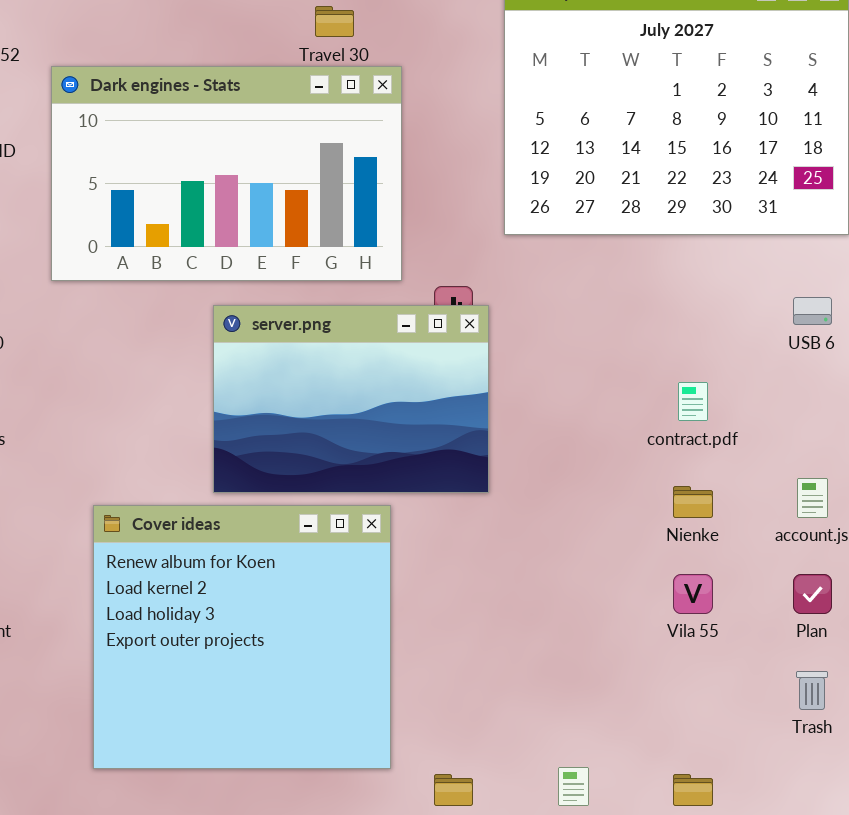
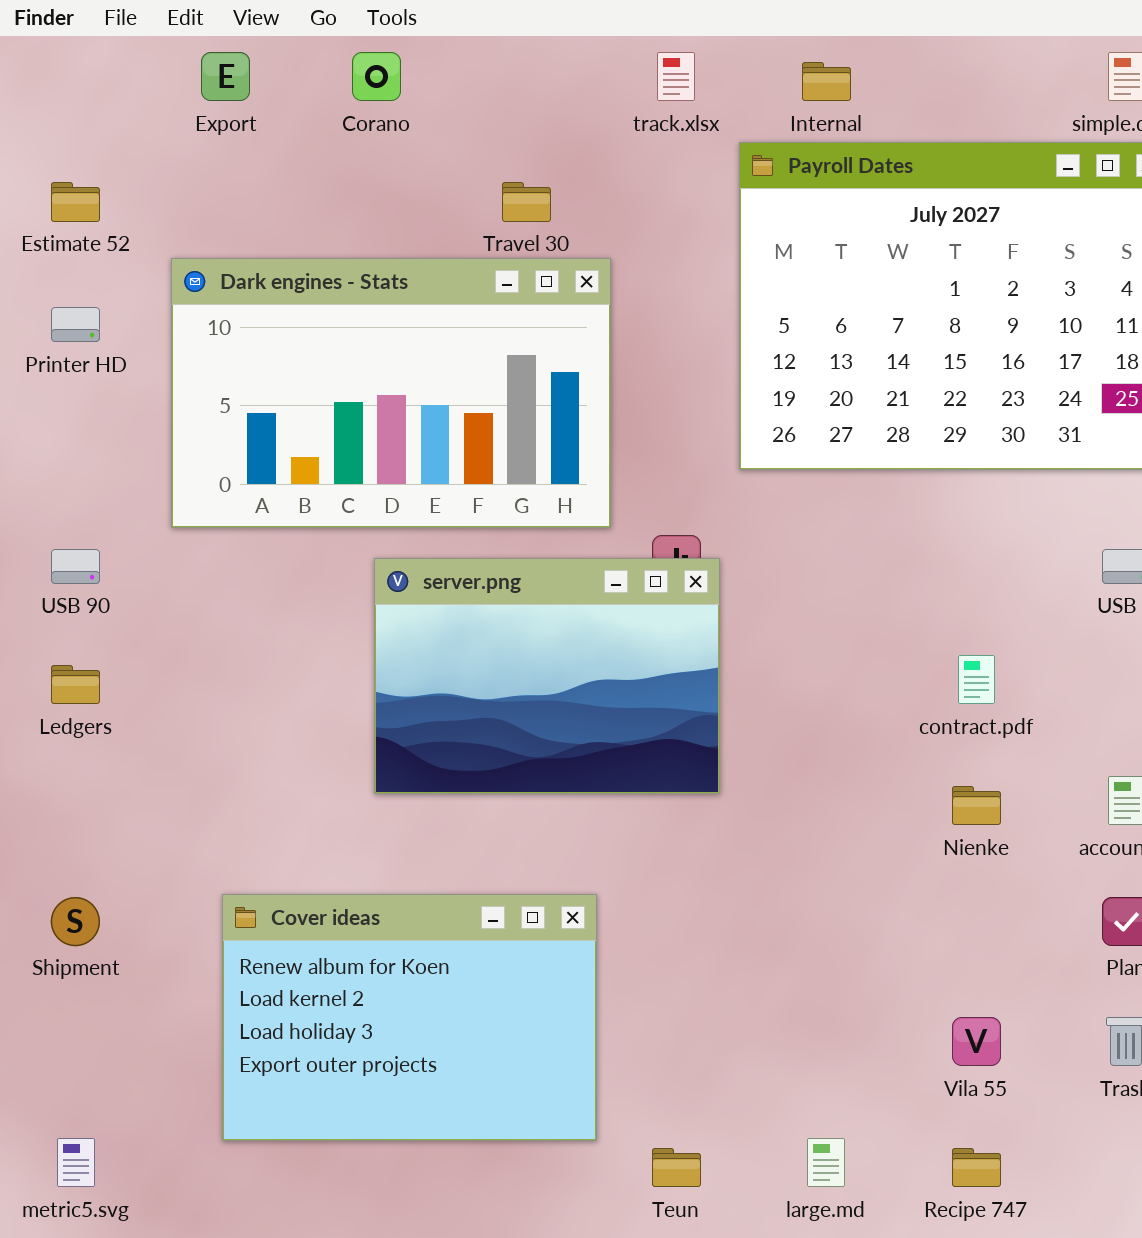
Cover ideas: [93,505,391,769] -> [222,894,597,1141], resized
Vila 55: [673,574,713,614] -> [952,1017,1001,1066], moved

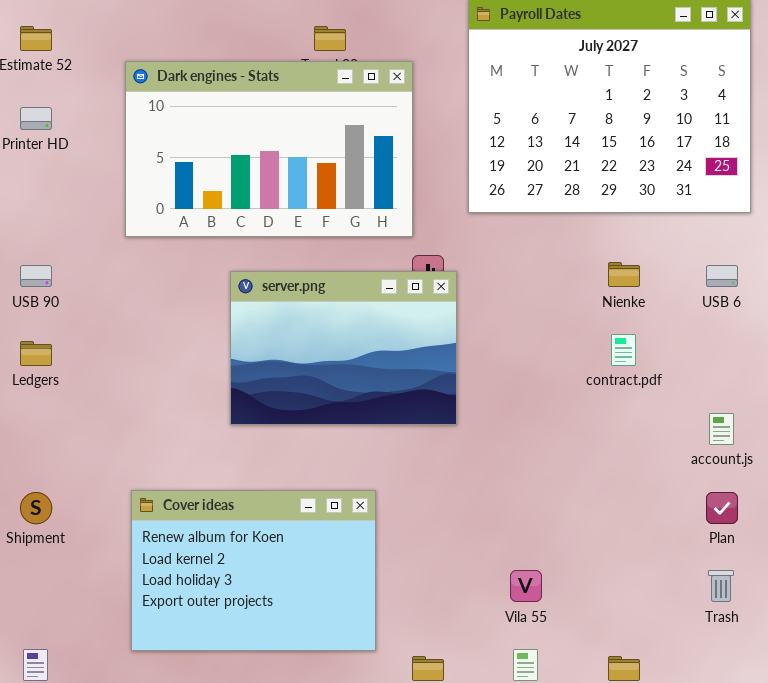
Dark engines - Stats: [171,258,611,528] -> [125,61,413,237], moved
Nienke: [952,786,1001,825] -> [608,262,640,287], moved
Vila 55: [952,1017,1001,1066] -> [510,570,542,602], moved

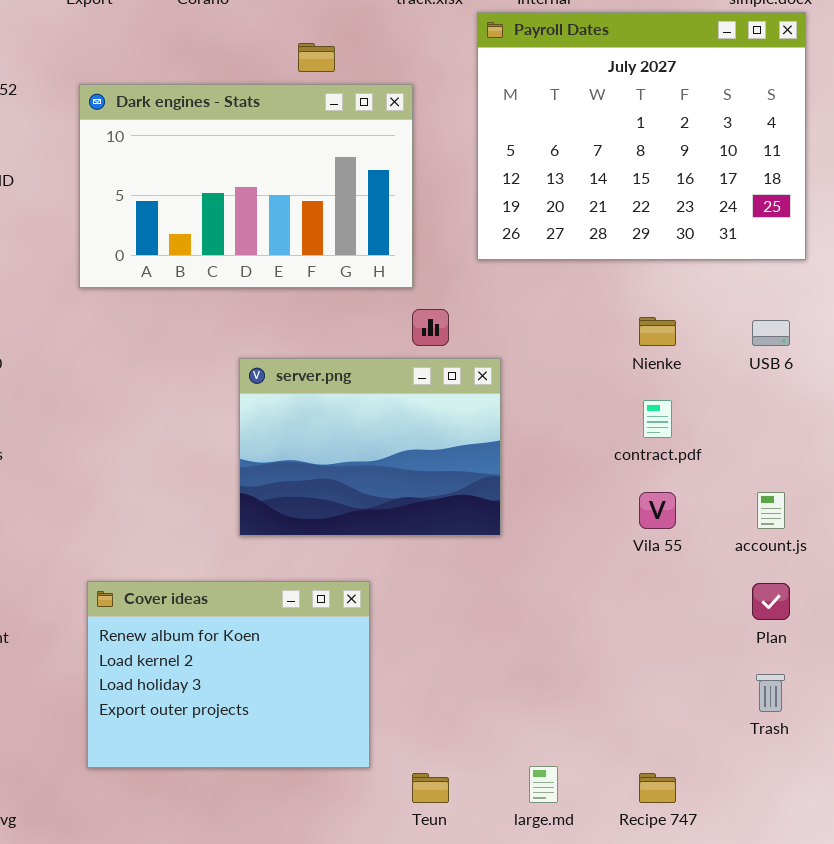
server.png: [230,271,457,425] -> [239,358,501,536], moved
Vila 55: [510,570,542,602] -> [639,492,676,529], moved

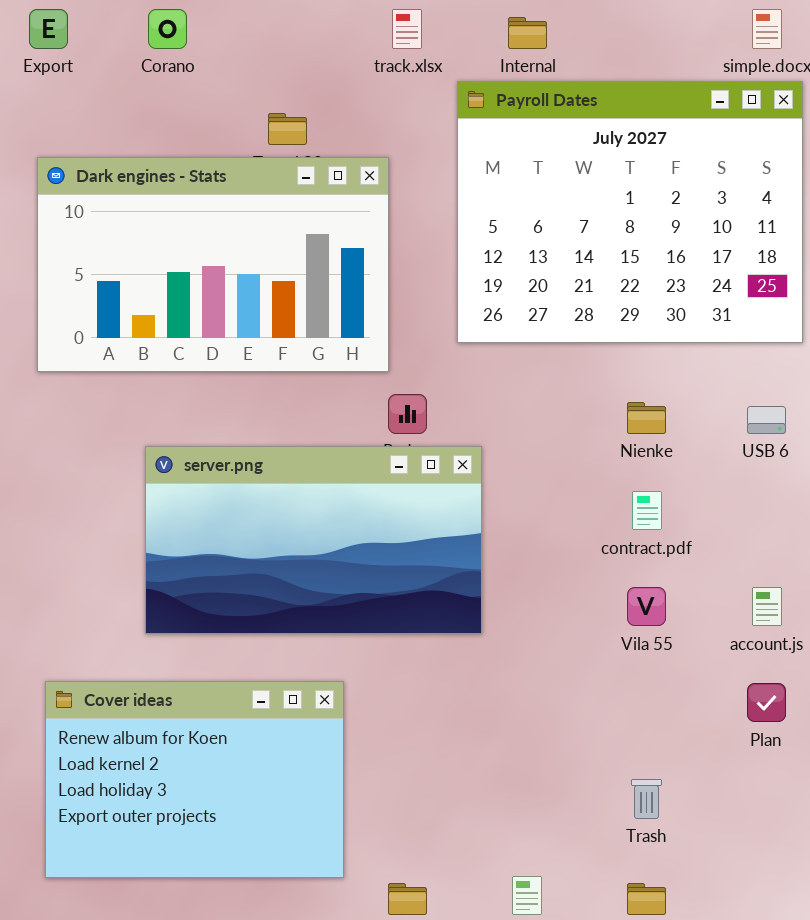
server.png: [239,358,501,536] -> [145,446,482,634], resized
Trash: [756,674,785,712] -> [631,779,662,819], moved

